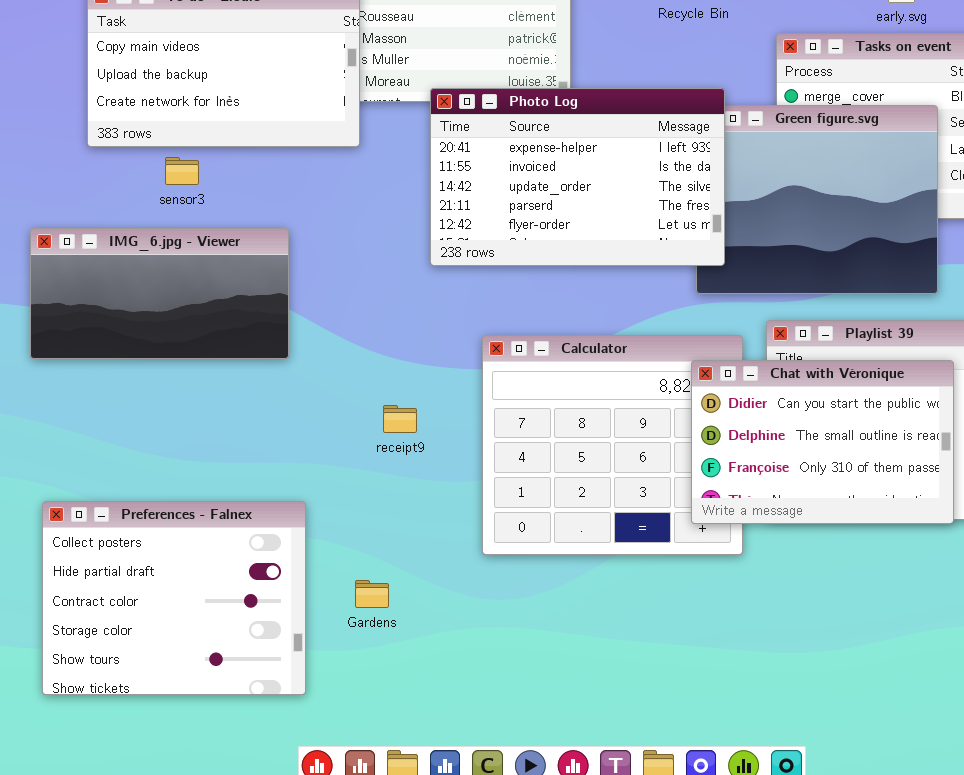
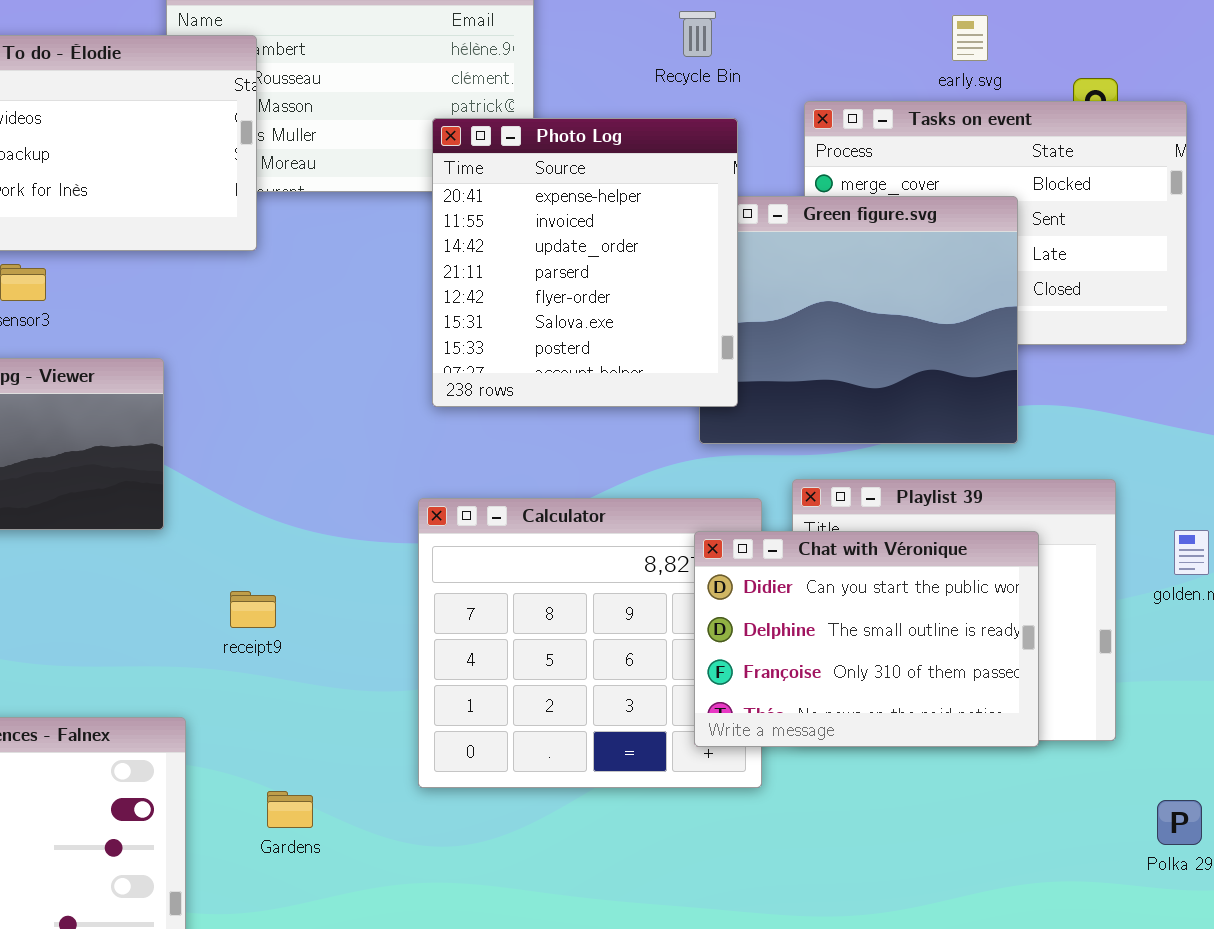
Photo Log: [430,88,725,266] -> [432,118,738,407], resized
receipt9: [383,405,417,433] -> [230,591,276,628], moved
Gardens: [355,580,389,608] -> [267,791,313,828], moved

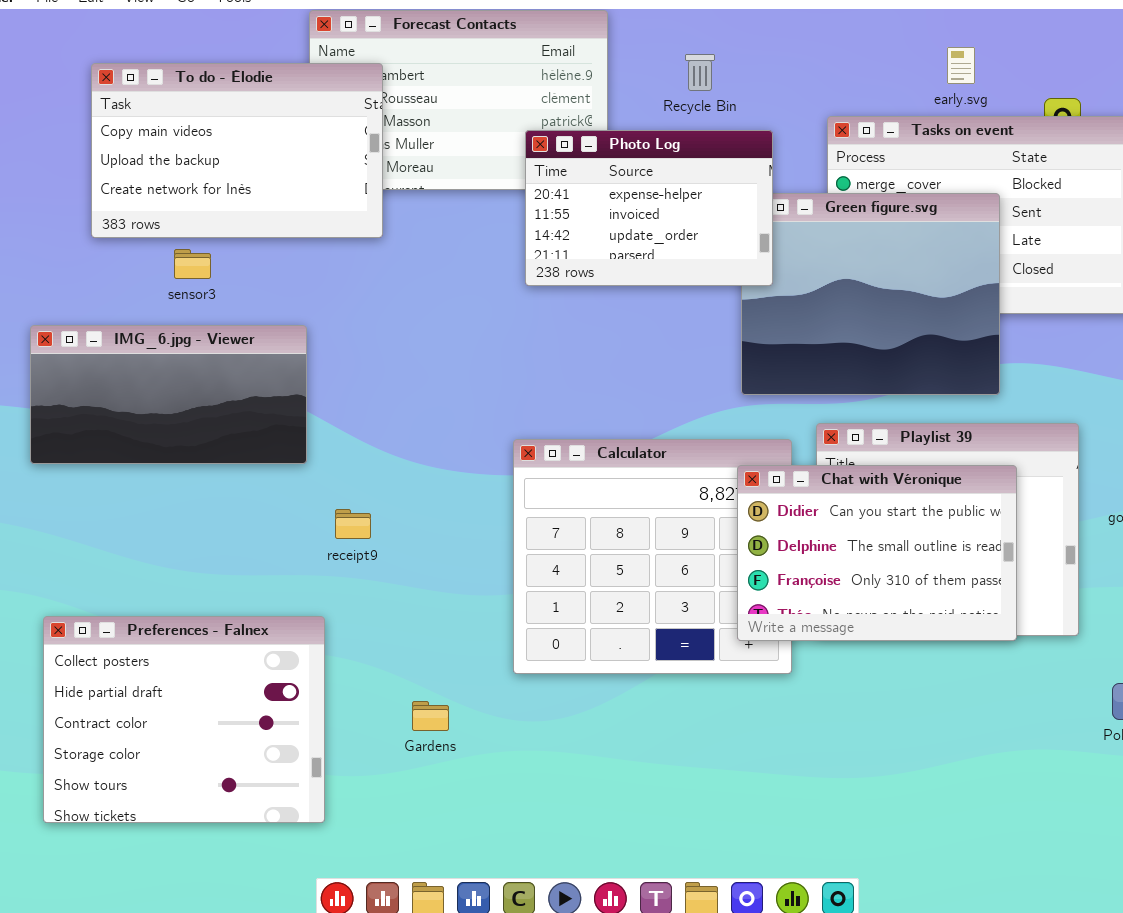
Recycle Bin: [679,11,716,57] -> [685,54,715,91], moved
Photo Log: [432,118,738,407] -> [525,130,773,286], resized
receipt9: [230,591,276,628] -> [335,509,371,539], moved
Gardens: [267,791,313,828] -> [412,701,449,731], moved

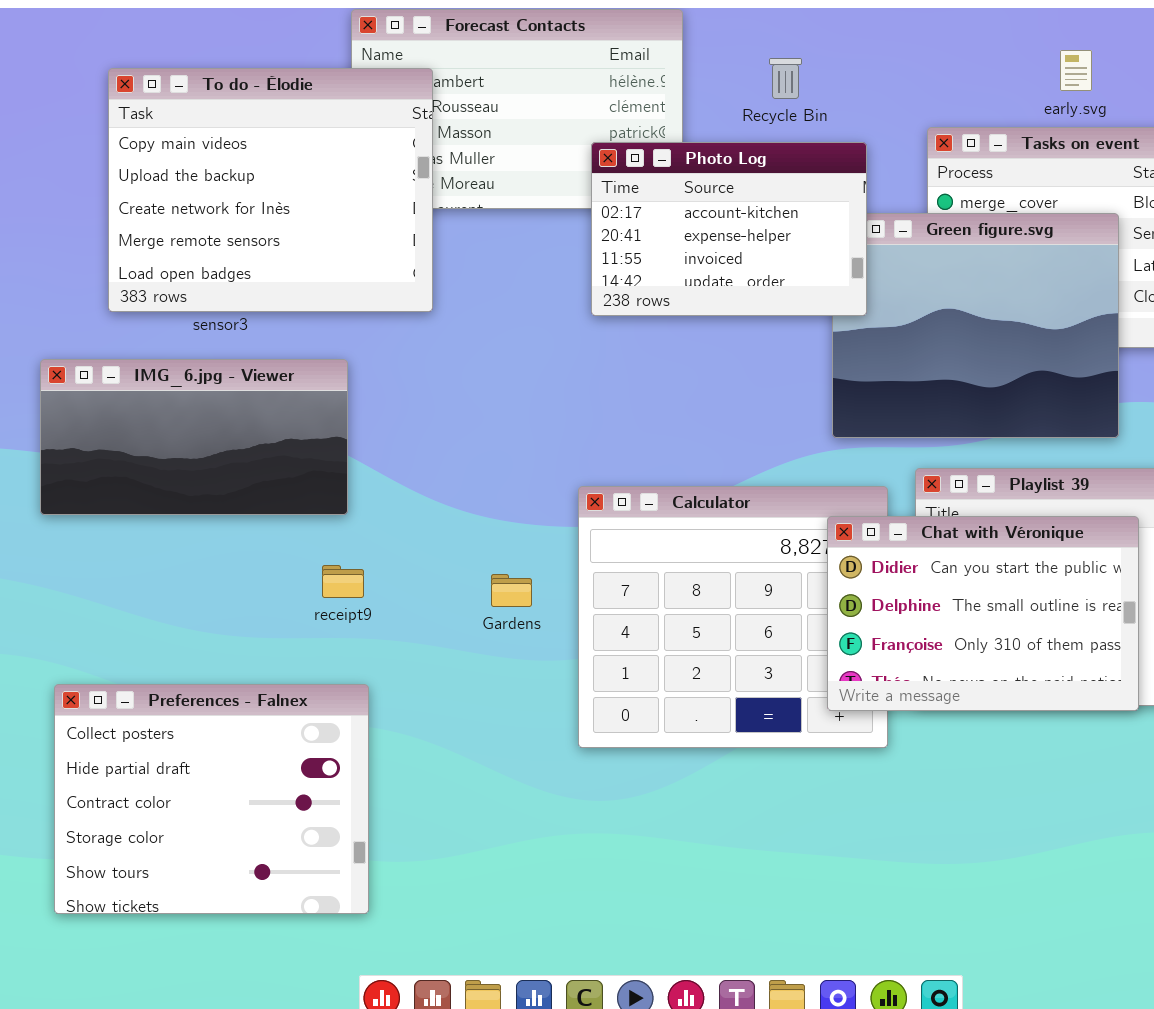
To do - Élodie: [91,63,383,238] -> [108,68,433,312], resized
Photo Log: [525,130,773,286] -> [591,142,867,316], scrolled up 1 row
receipt9: [335,509,371,539] -> [322,565,364,598], moved
Gardens: [412,701,449,731] -> [491,574,532,607], moved

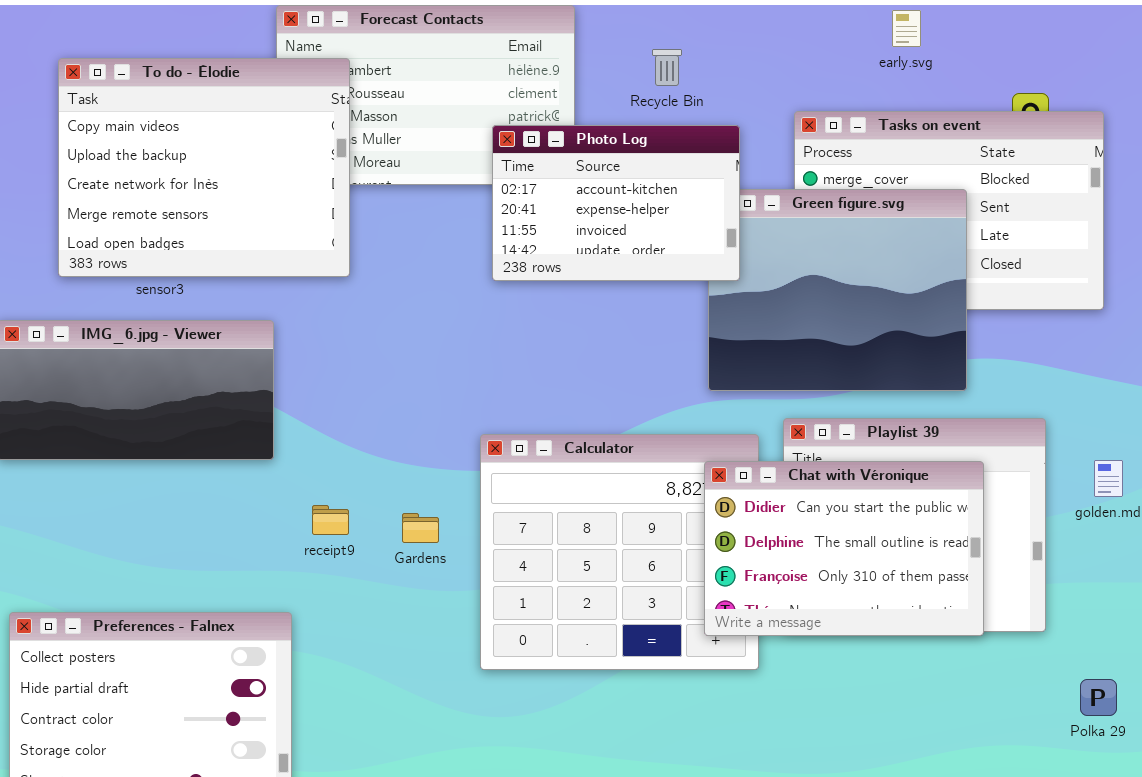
early.svg: [1060,50,1092,91] -> [892,10,921,47], moved
receipt9: [322,565,364,598] -> [312,505,349,535], moved

